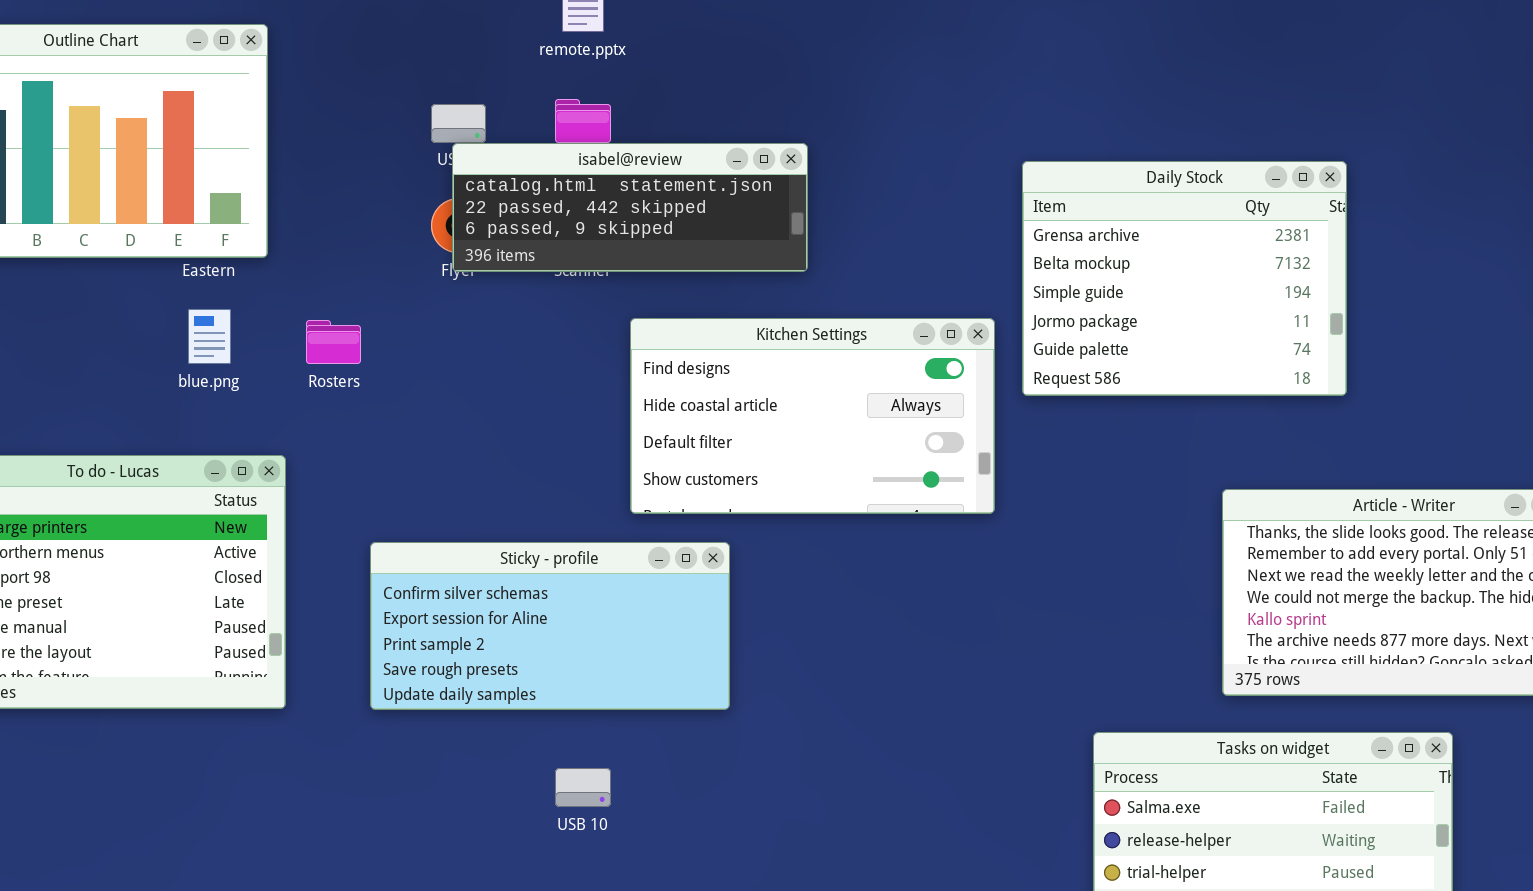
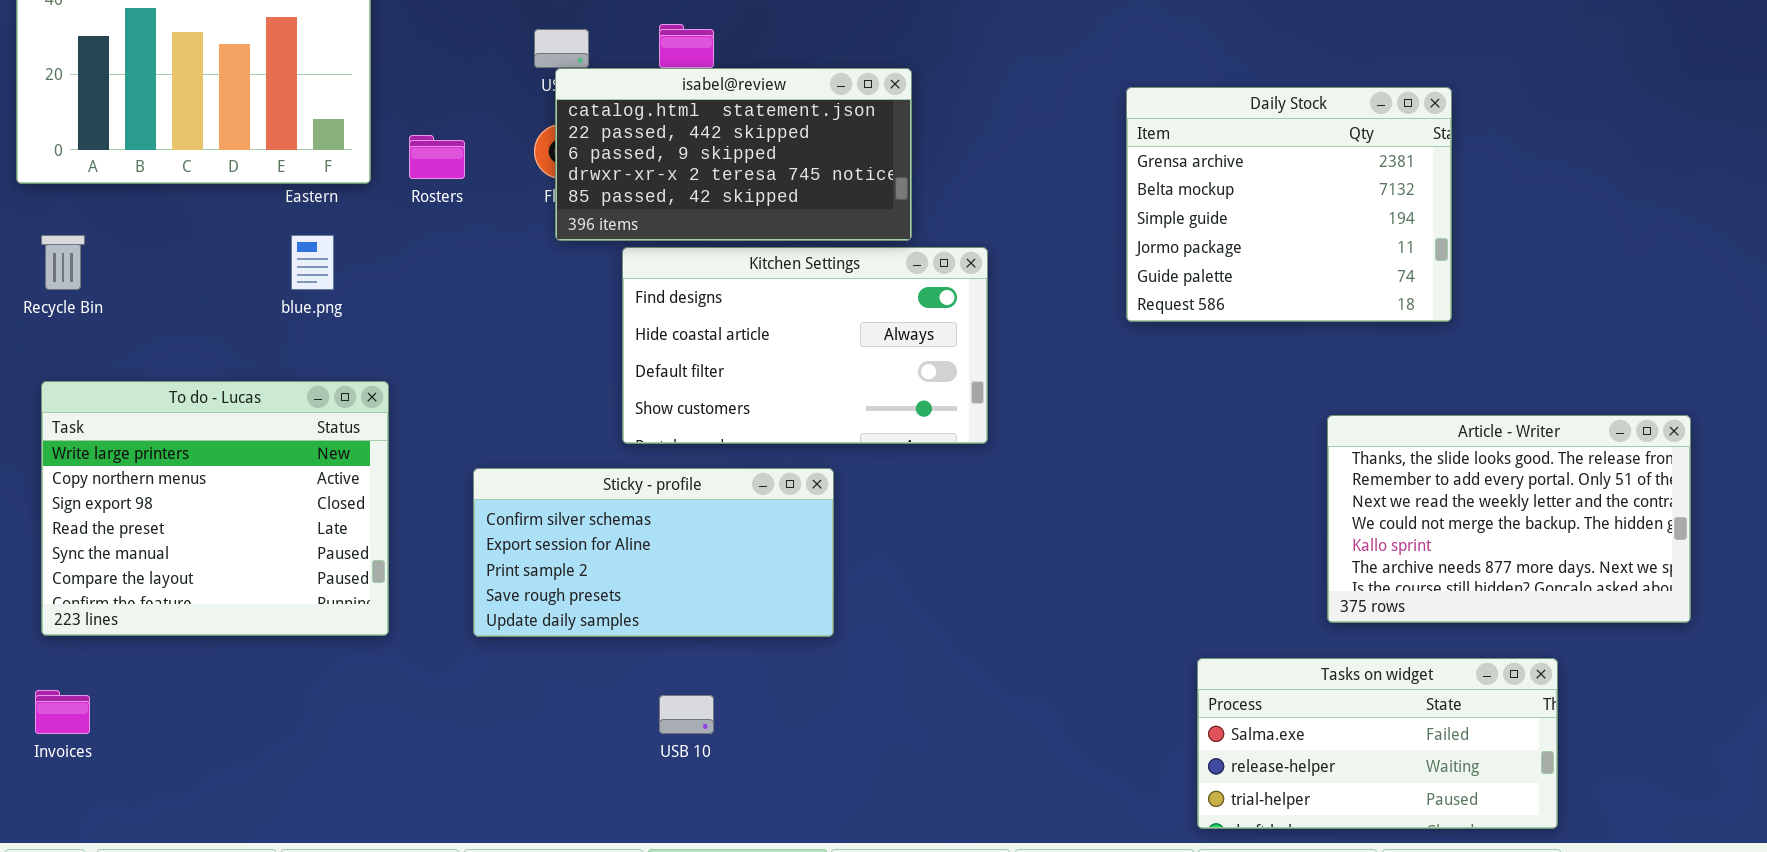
isabel@review: [452,143,808,272] -> [555,68,912,241], resized
Kitchen Settings: [630,318,995,514] -> [622,247,988,444], moved
Rosters: [306,320,361,364] -> [409,135,465,179], moved

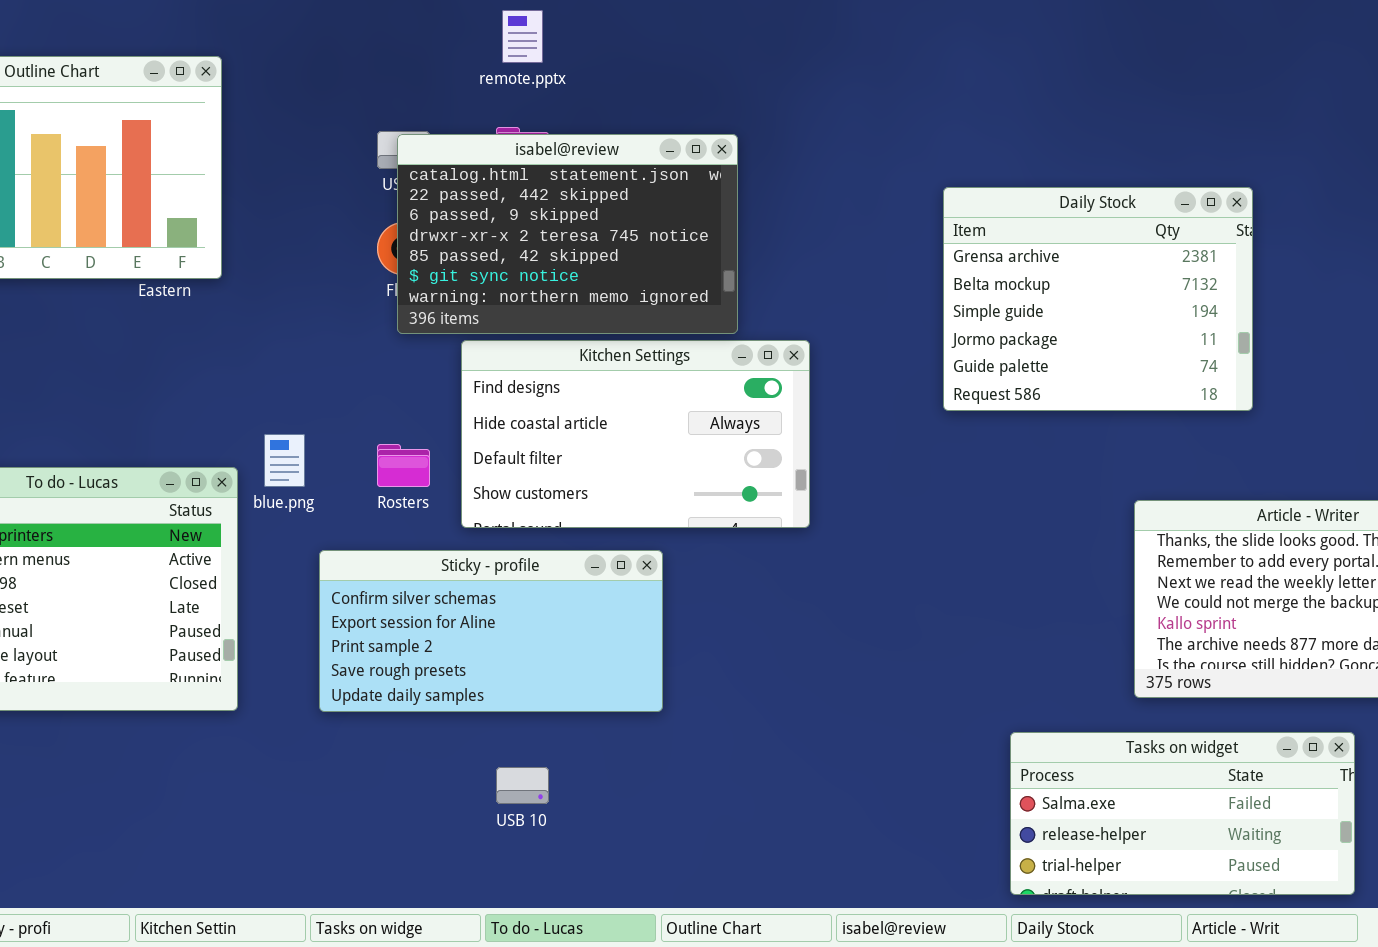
isabel@review: [555,68,912,241] -> [397,134,738,334], resized
Rosters: [409,135,465,179] -> [377,444,430,487], moved
blue.png: [291,235,334,290] -> [264,434,305,487], moved

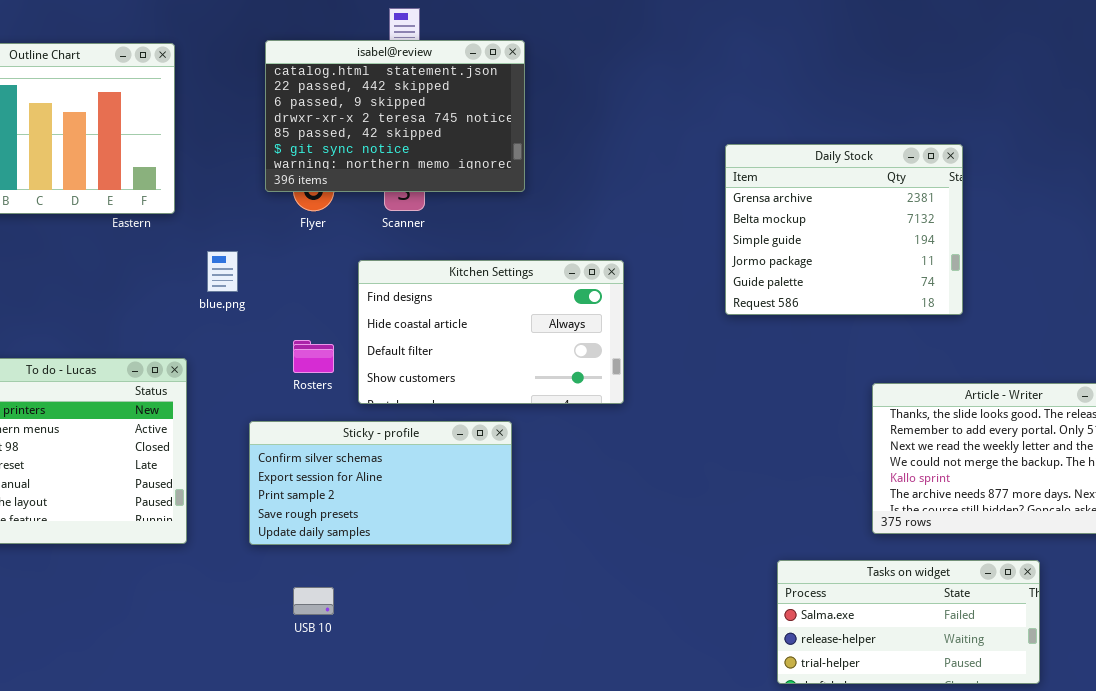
isabel@review: [397,134,738,334] -> [265,40,525,192], moved
blue.png: [264,434,305,487] -> [207,251,238,292], moved
USB 10: [496,767,549,804] -> [293,587,334,615], moved

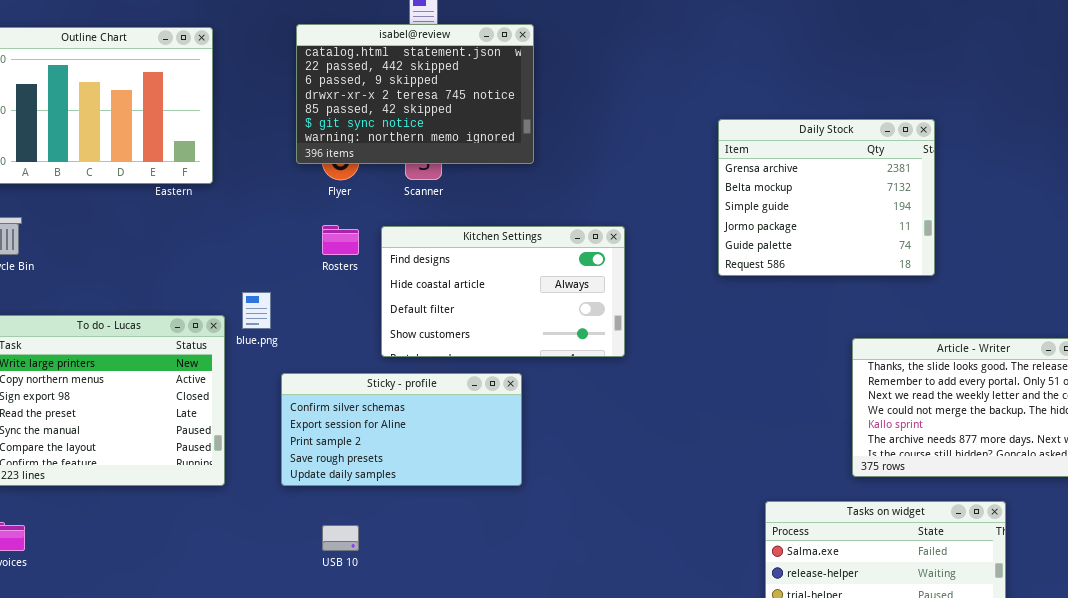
blue.png: [207,251,238,292] -> [242,292,271,329], moved
Rosters: [293,340,334,373] -> [322,225,359,255], moved

